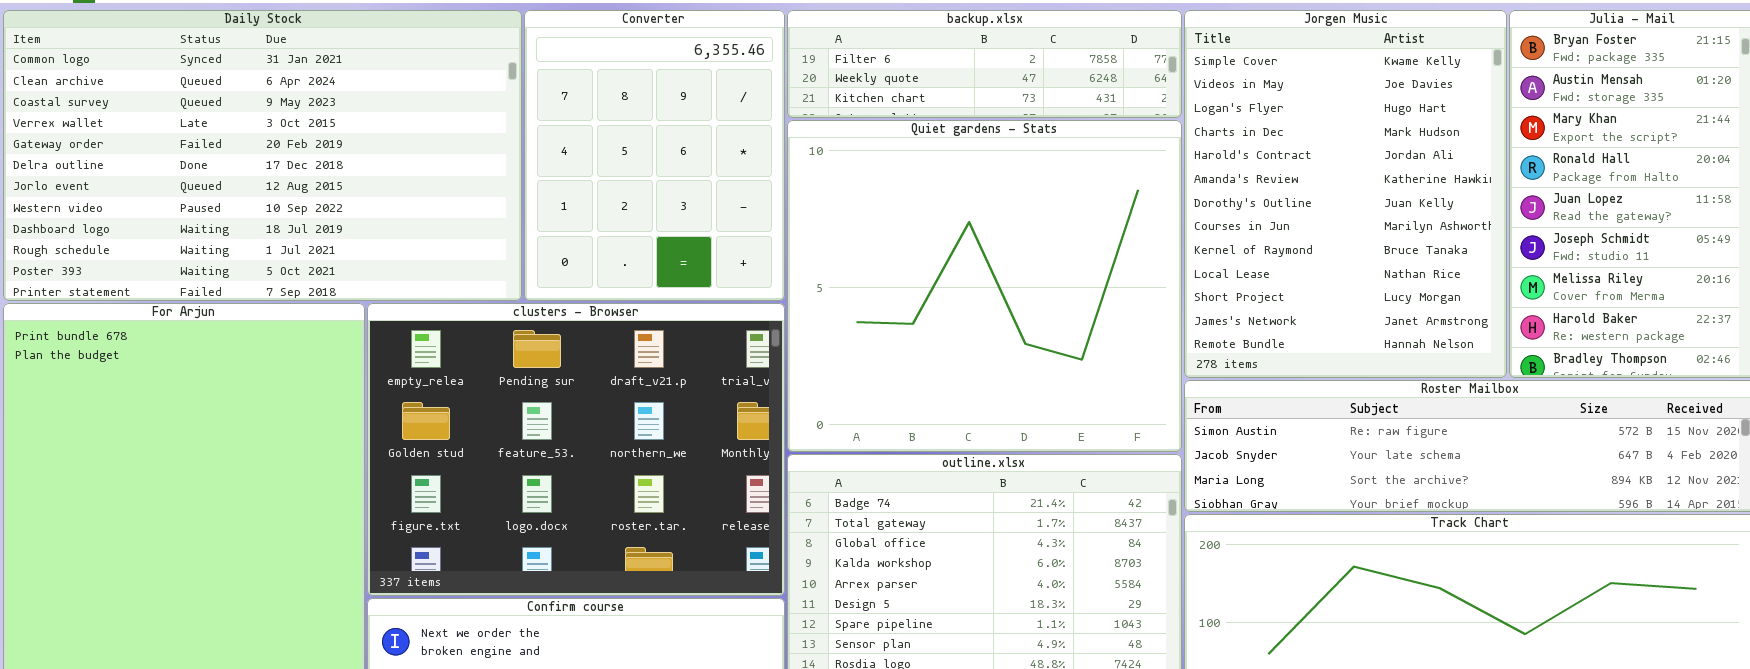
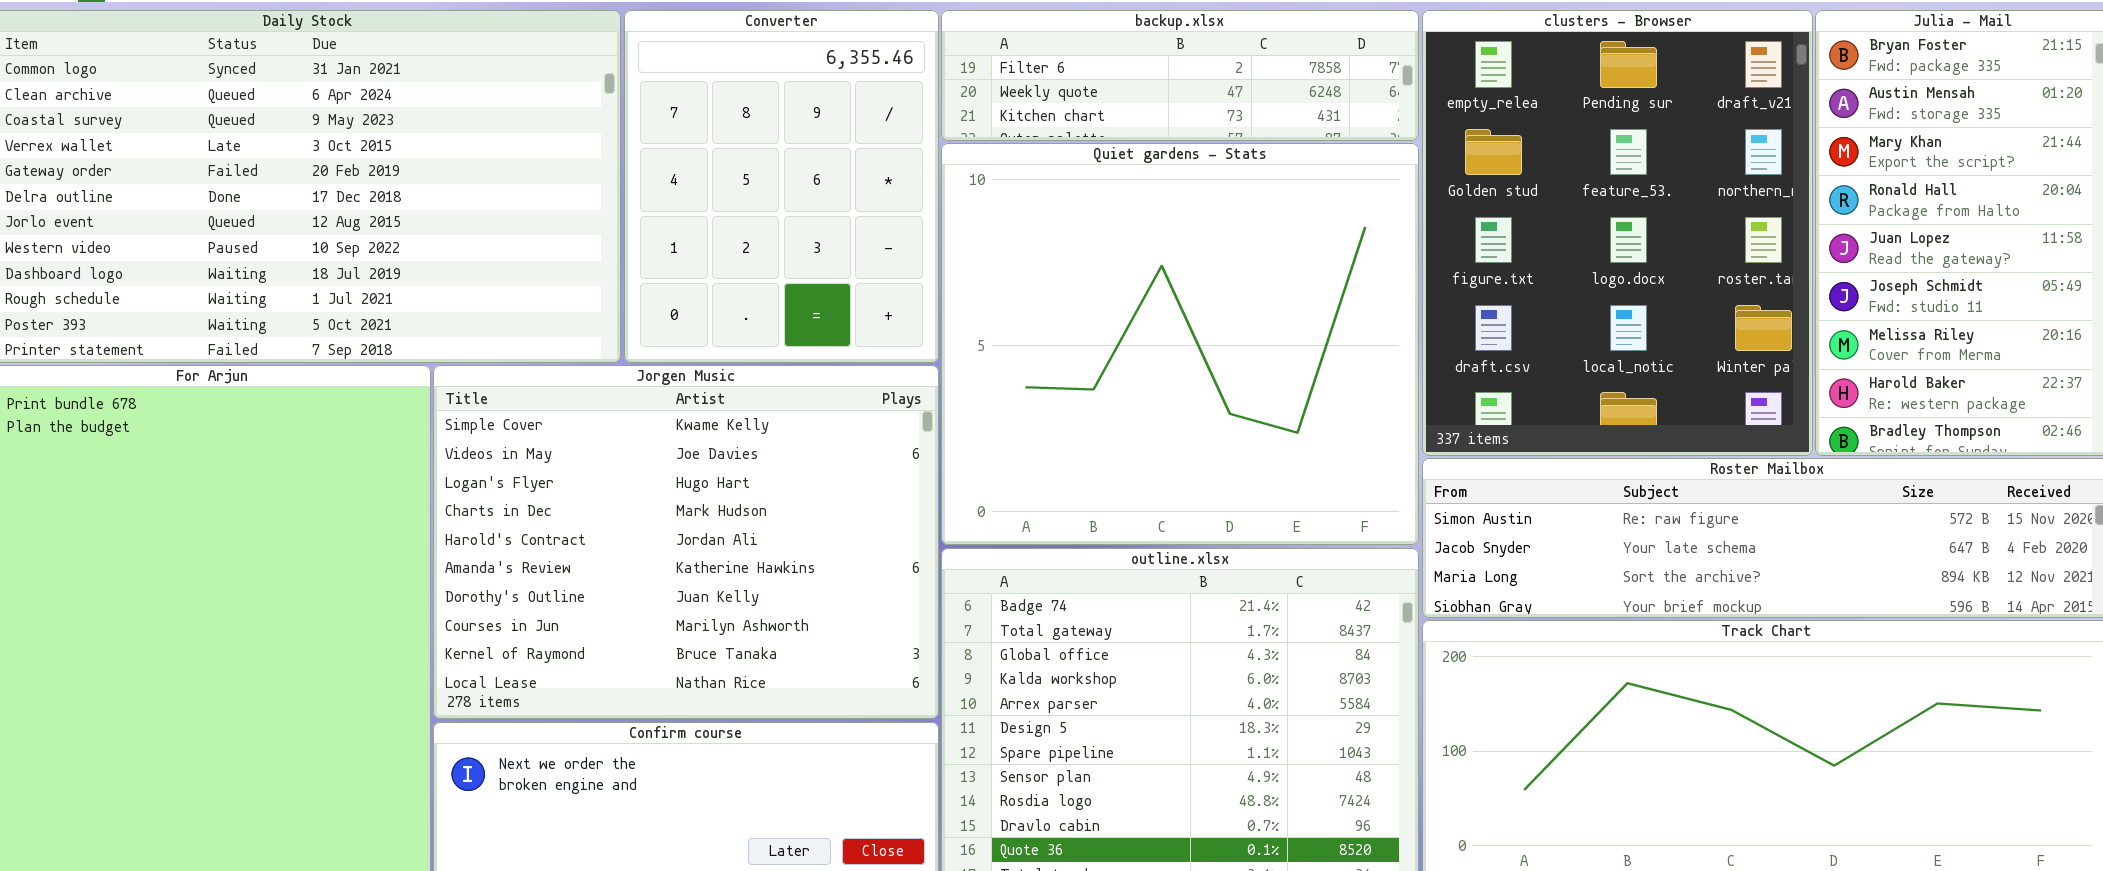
Jorgen Music: [1184,10,1507,378] -> [433,365,939,719], moved, resized
clusters - Browser: [367,303,785,596] -> [1422,10,1813,456], moved, resized

